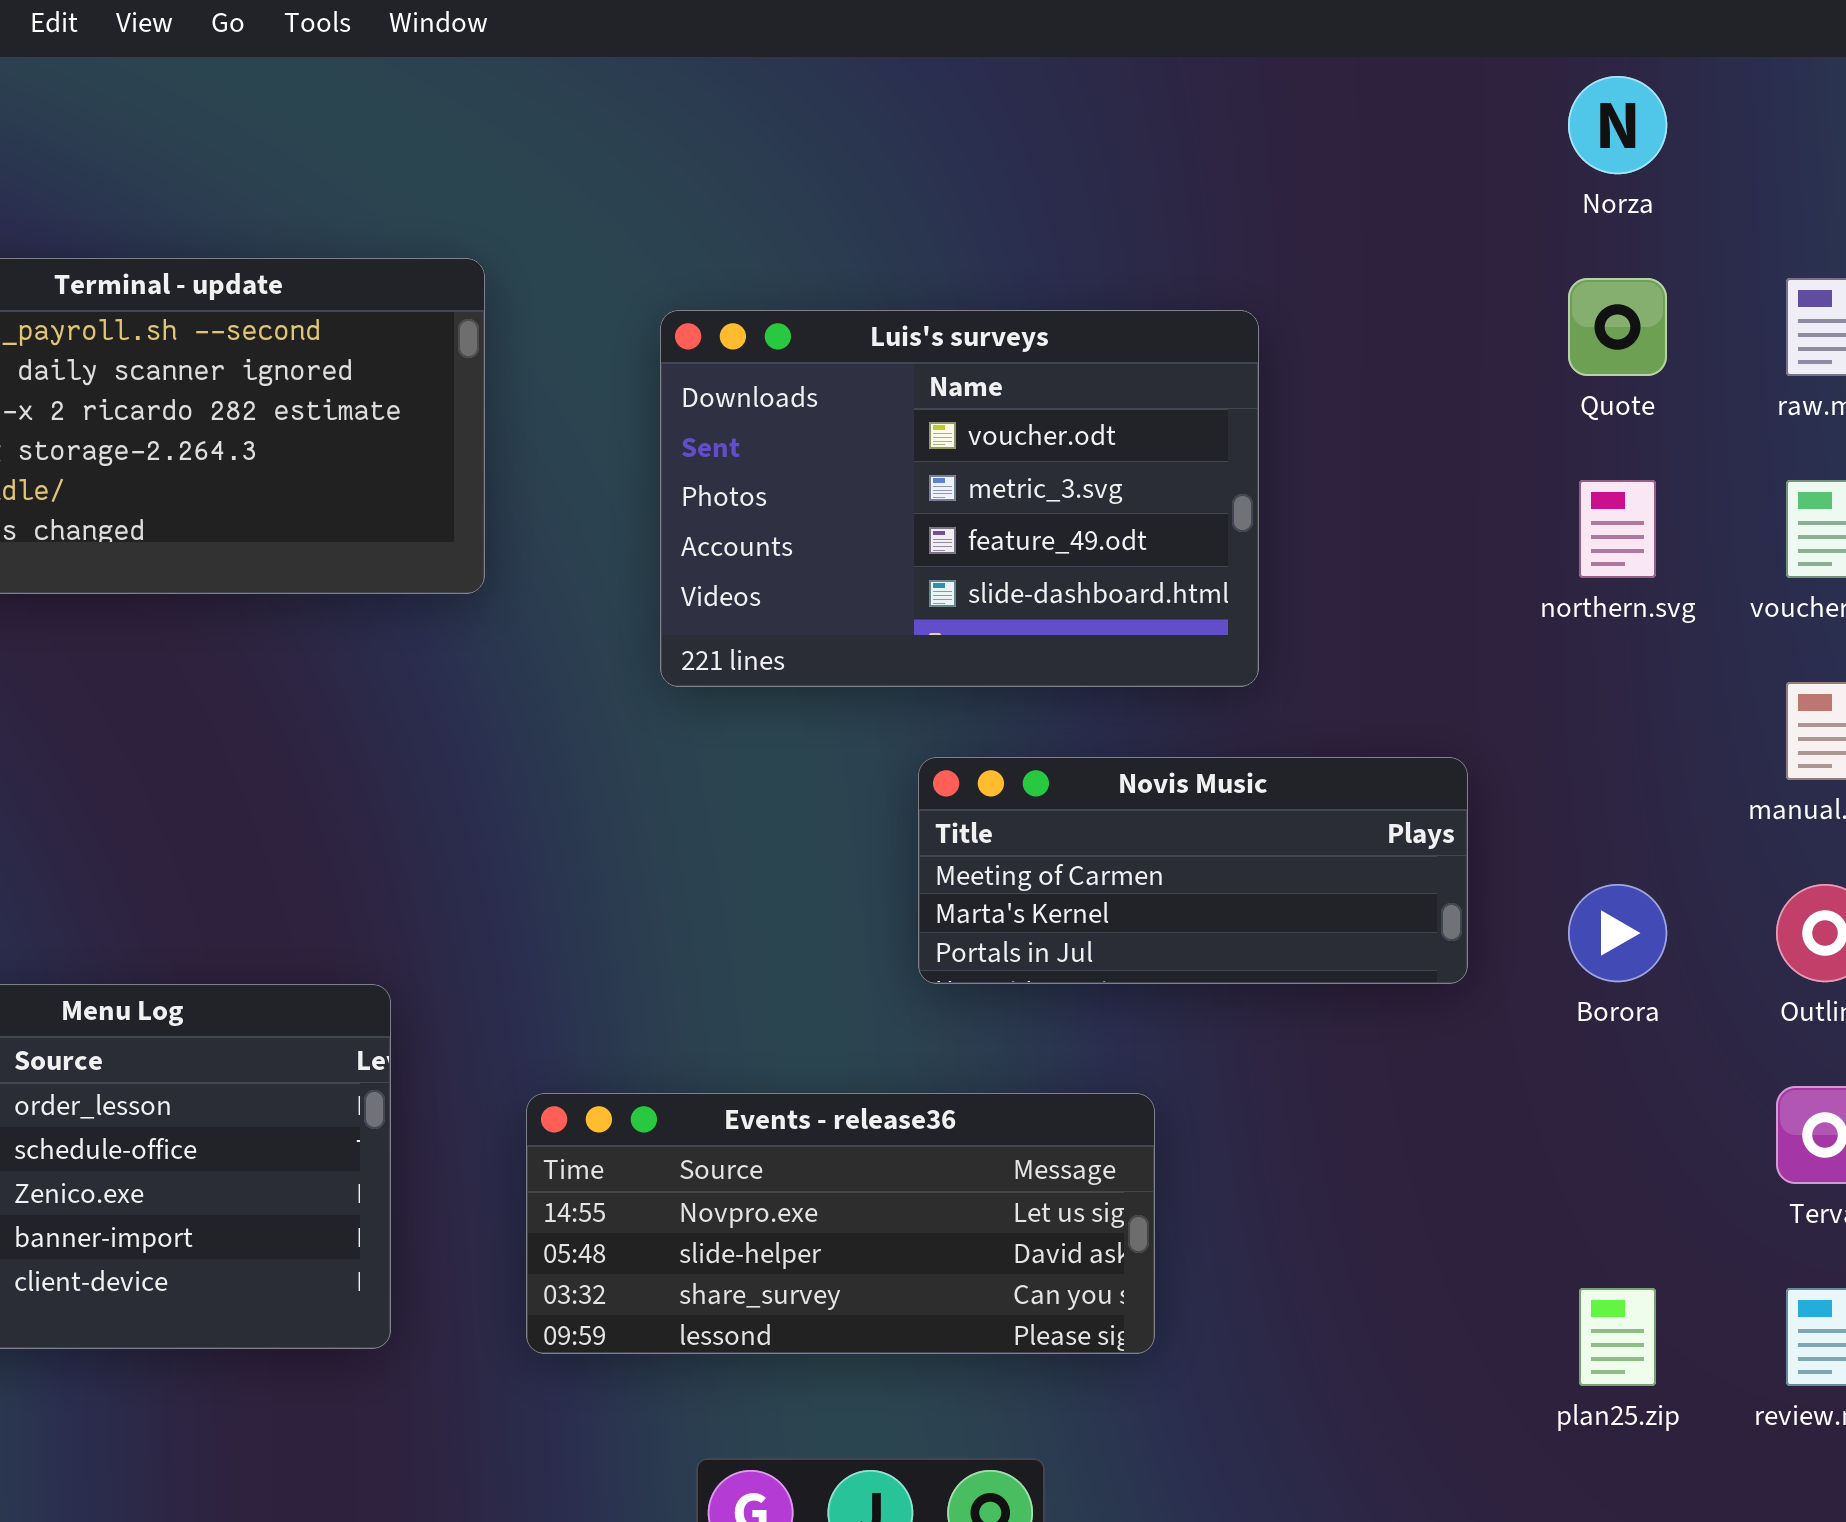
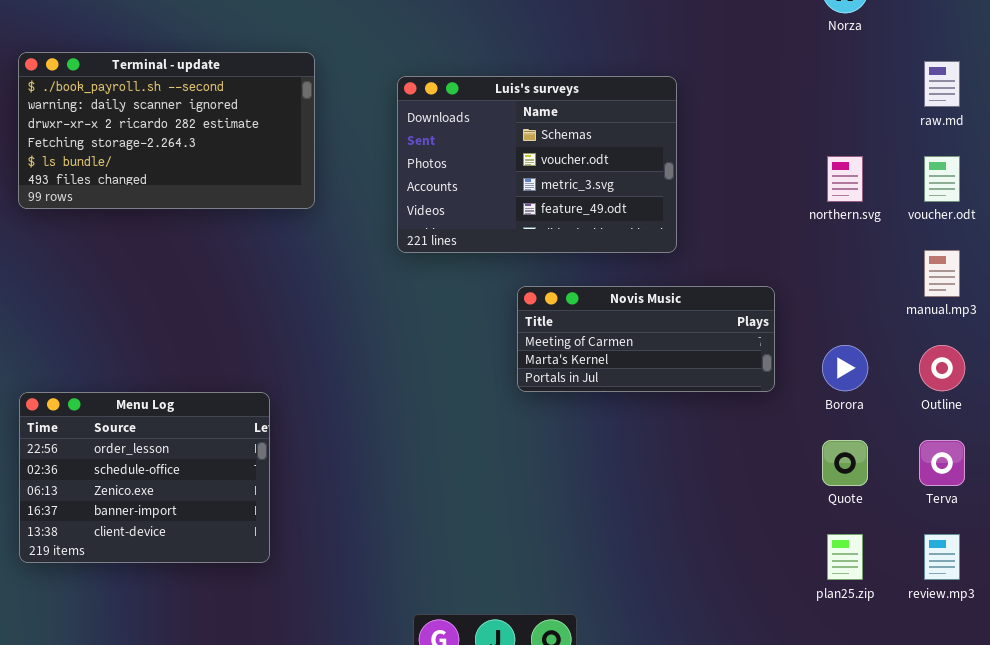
Quote: [1568,278,1667,376] -> [822,440,868,486], moved
Luis's surveys: [660,310,1259,687] -> [397,76,677,253], scrolled up 1 row
Events - release36: [526,1093,1155,1354] -> none, closed

